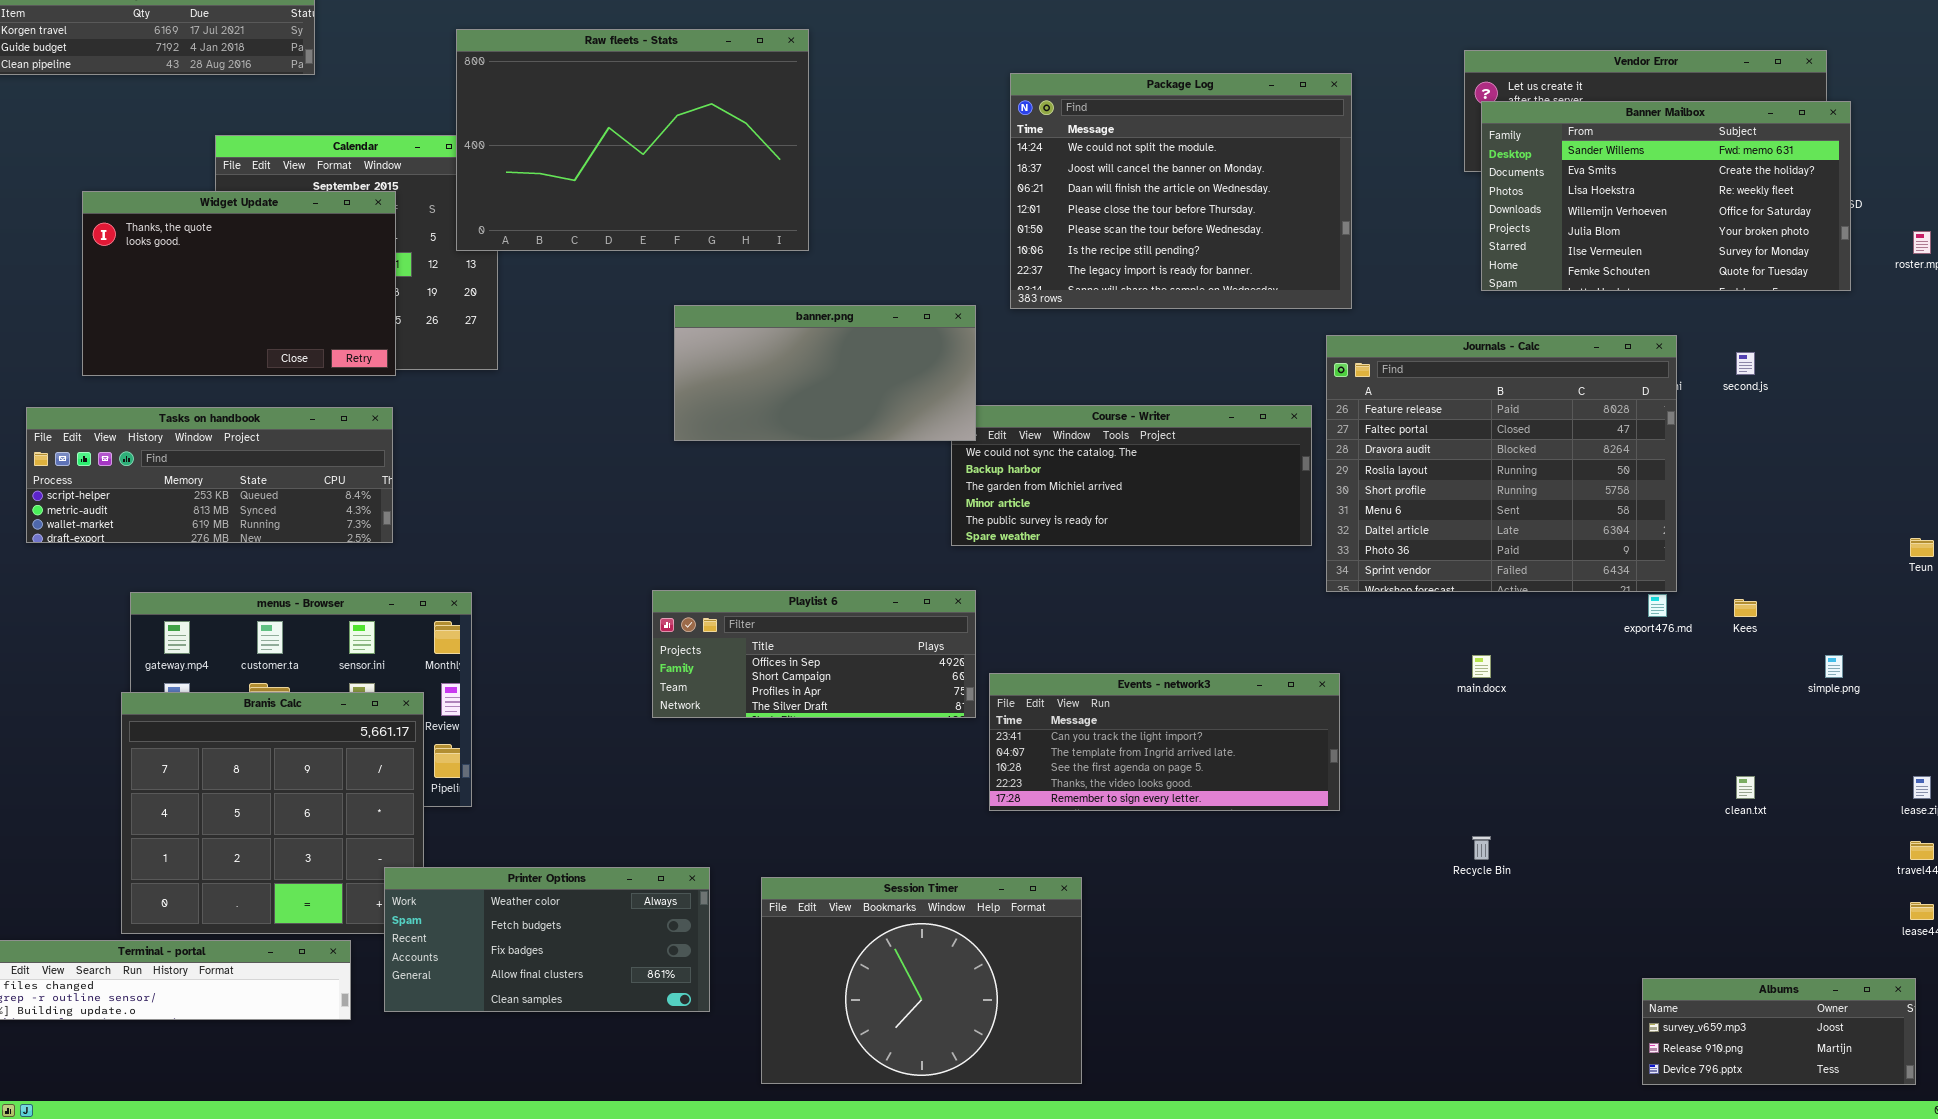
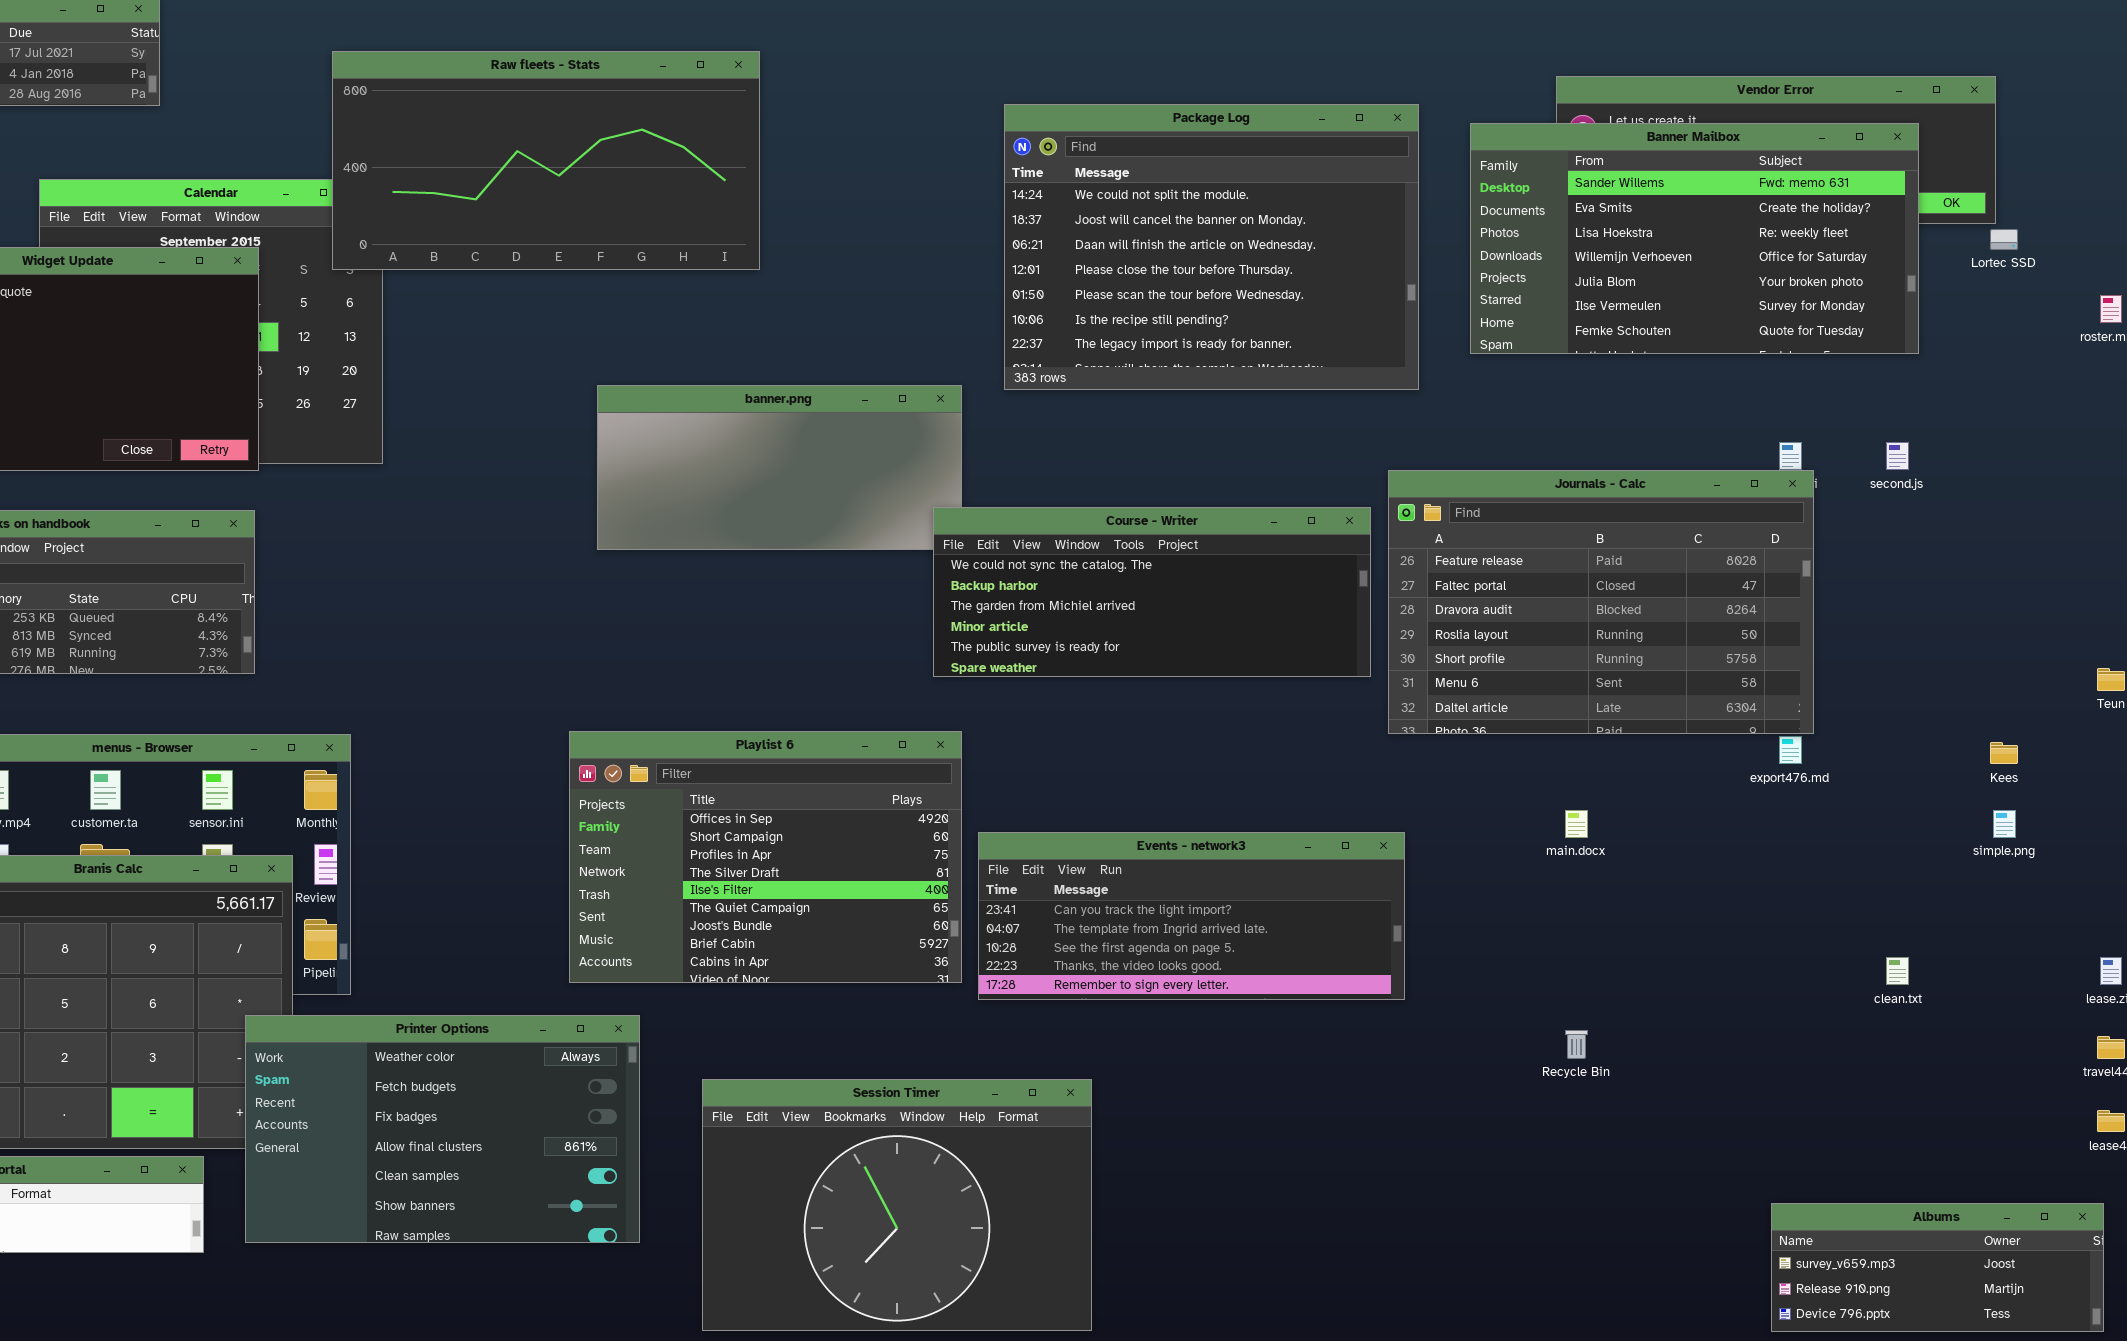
Raw fleets - Stats: [456,29,809,251] -> [332,51,760,270], resized
Banner Mailbox: [1481,101,1851,291] -> [1470,123,1919,354], moved
Journals - Calc: [1326,335,1677,592] -> [1388,470,1814,734], resized
Course - Writer: [951,405,1312,546] -> [933,507,1371,677], raised
Playlist 6: [652,590,976,718] -> [569,731,962,983], resized
Kees: [1734,599,1757,617] -> [1990,742,2018,764], moved
Printer Options: [384,867,710,1012] -> [245,1015,640,1243], resized

